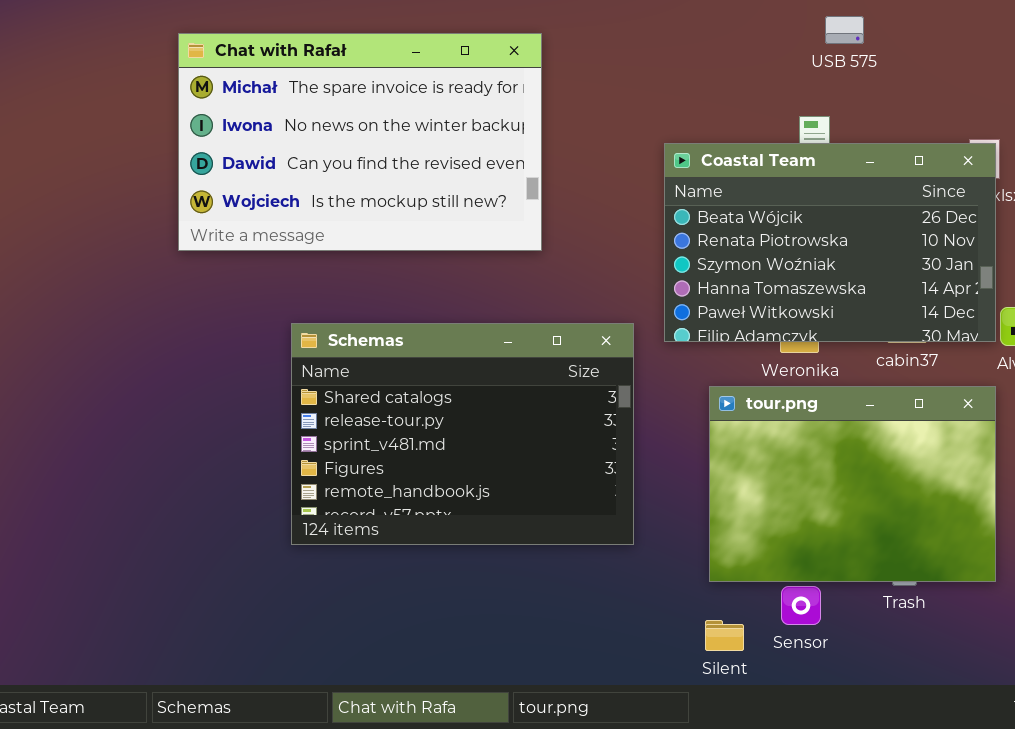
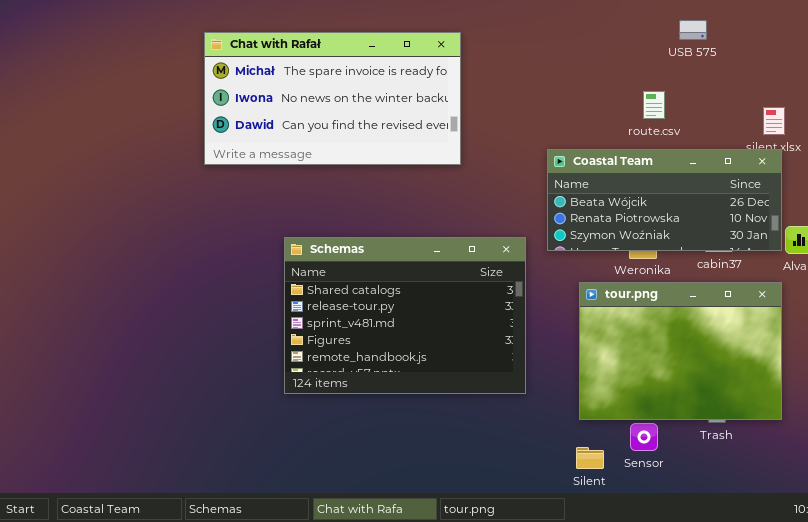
USB 575: [825,16,864,44] -> [679,20,707,40], moved
Chat with Rafał: [178,33,542,251] -> [204,32,461,165], resized
Coastal Team: [664,143,996,342] -> [547,149,782,251], resized

